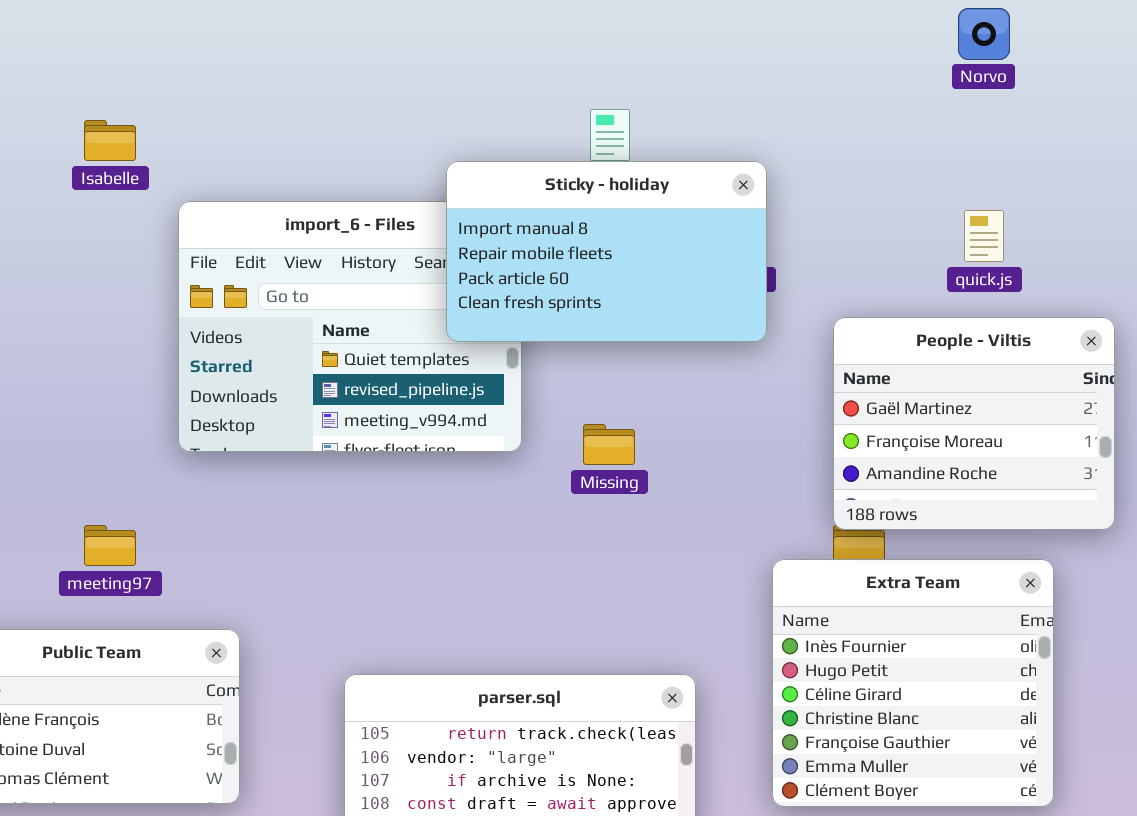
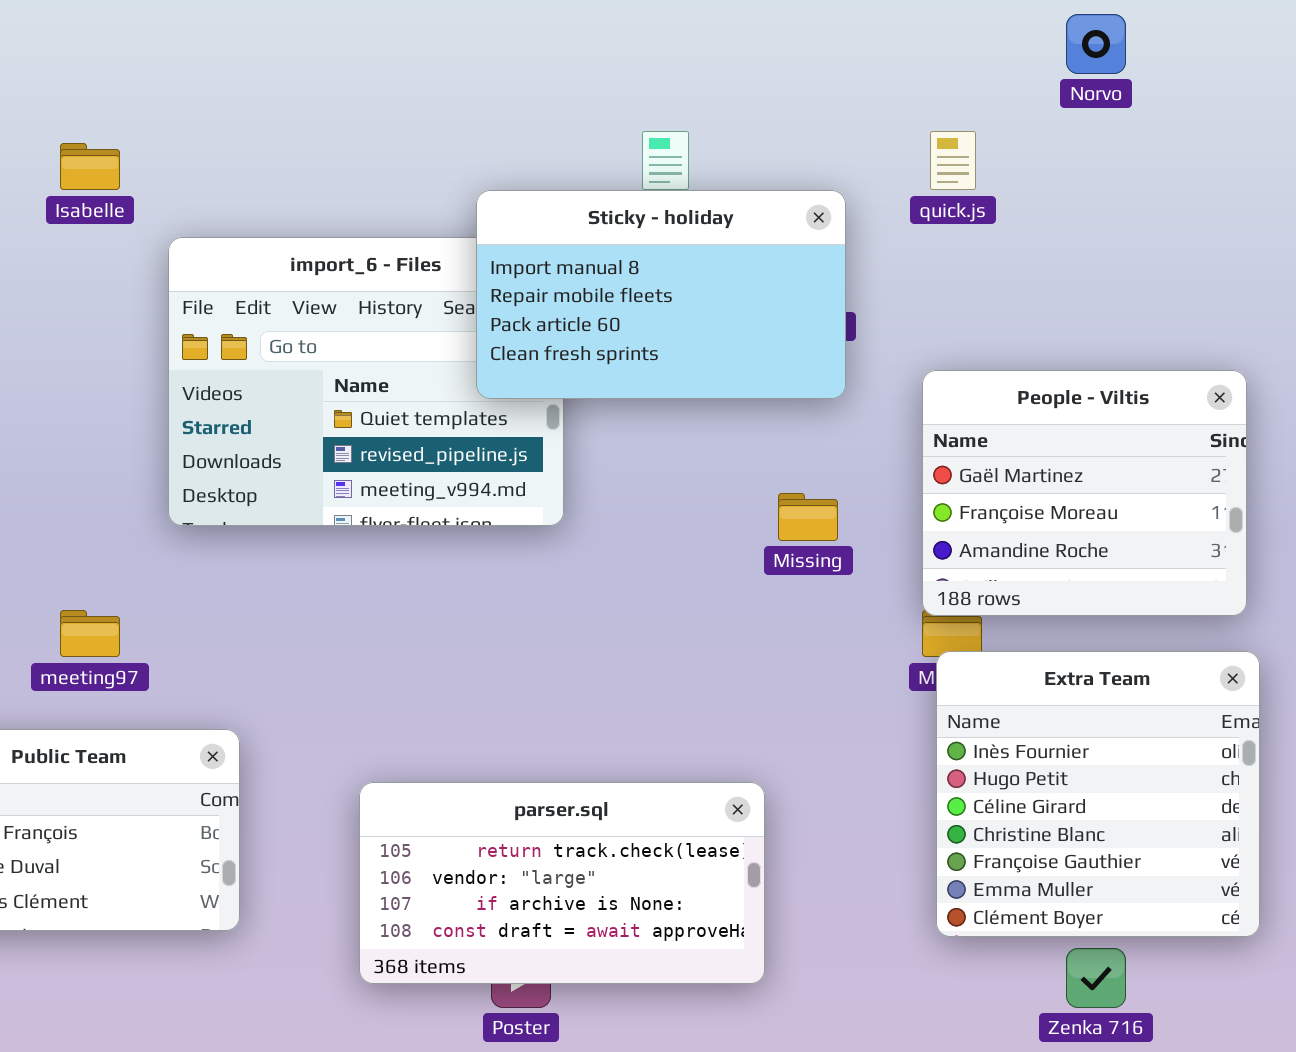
quick.js: [964,210,1004,262] -> [930,131,976,190], moved
Missing: [583,424,635,465] -> [778,493,838,541], moved
Extra Team: [772,559,1054,807] -> [936,651,1260,937], moved

